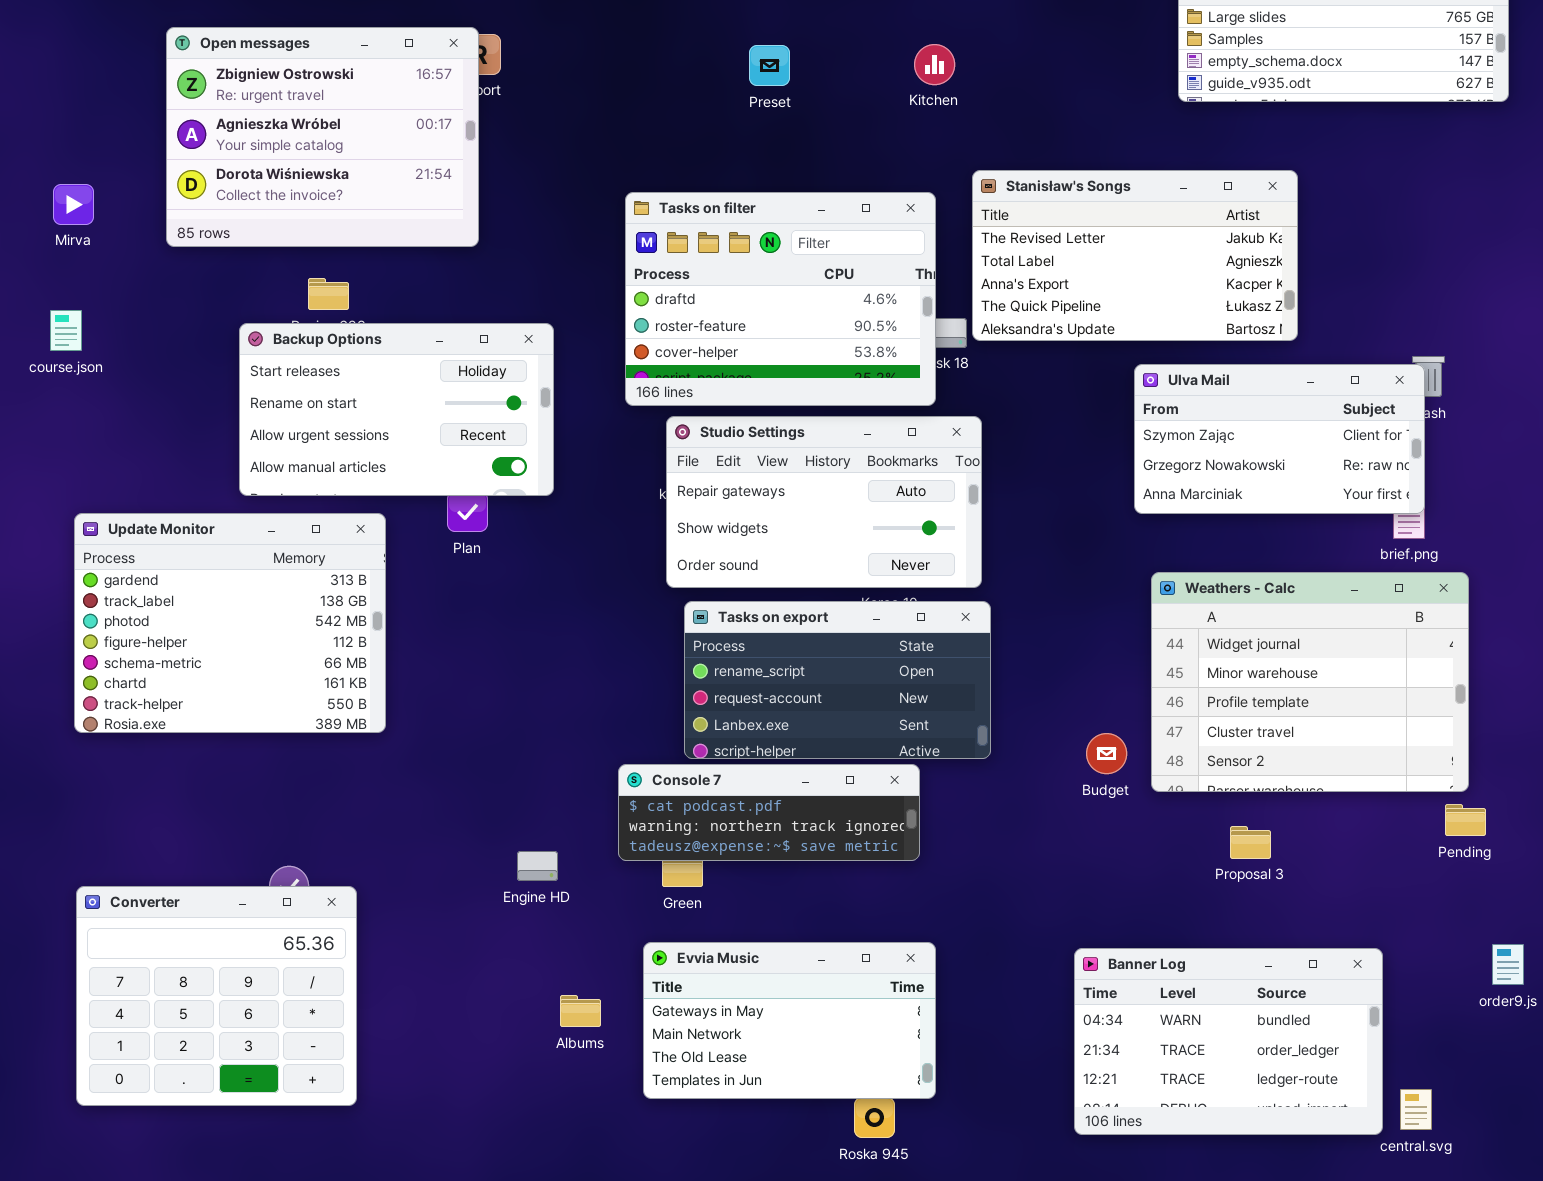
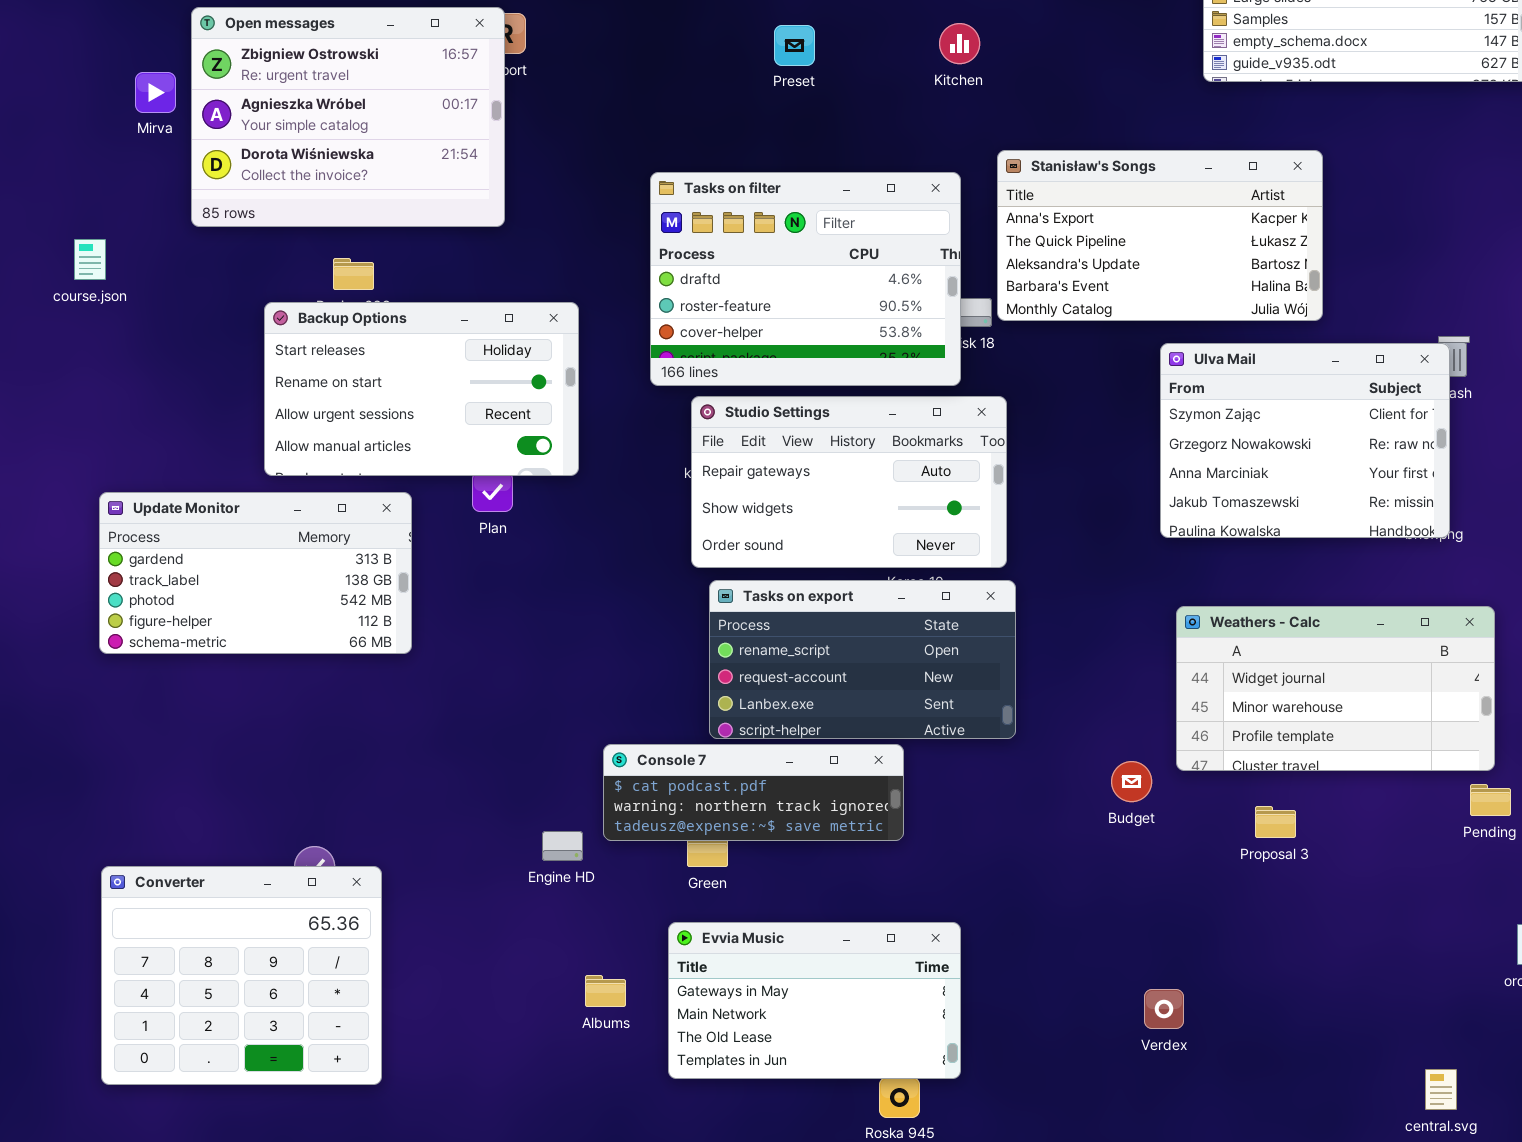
Stanisław's Songs: [972,170,1298,341] -> [997,150,1323,321], scrolled down 2 rows
Mirva: [53,184,94,225] -> [135,72,176,113], moved
course.json: [50,310,82,351] -> [74,239,106,280], moved
Ulva Mail: [1134,364,1425,514] -> [1160,343,1450,538], resized
Update Monitor: [74,513,386,733] -> [99,492,412,654], resized
Weathers - Calc: [1151,572,1469,792] -> [1176,606,1495,771], resized
Budget: [1086,733,1127,774] -> [1111,761,1152,802], moved
Console 7: [618,764,920,861] -> [603,744,904,841], moved
Banner Log: [1074,948,1383,1135] -> none, closed

